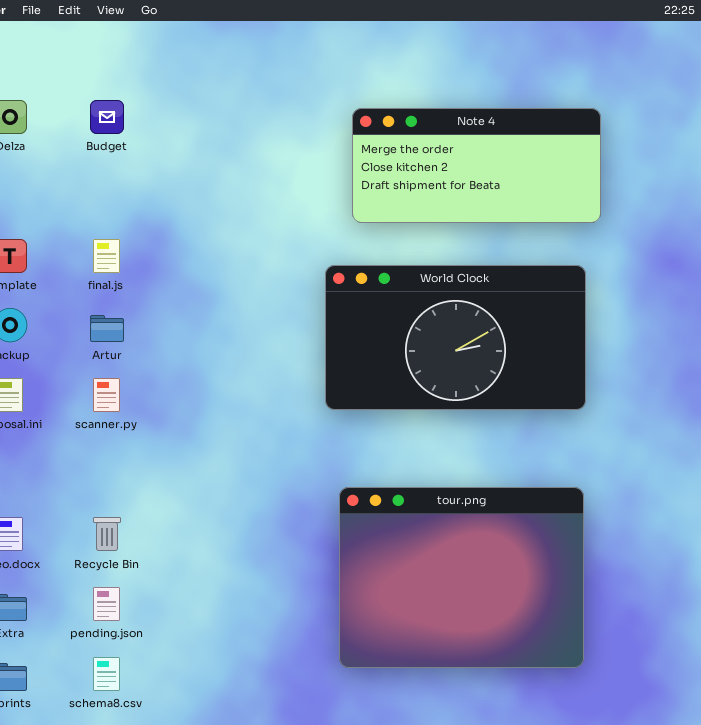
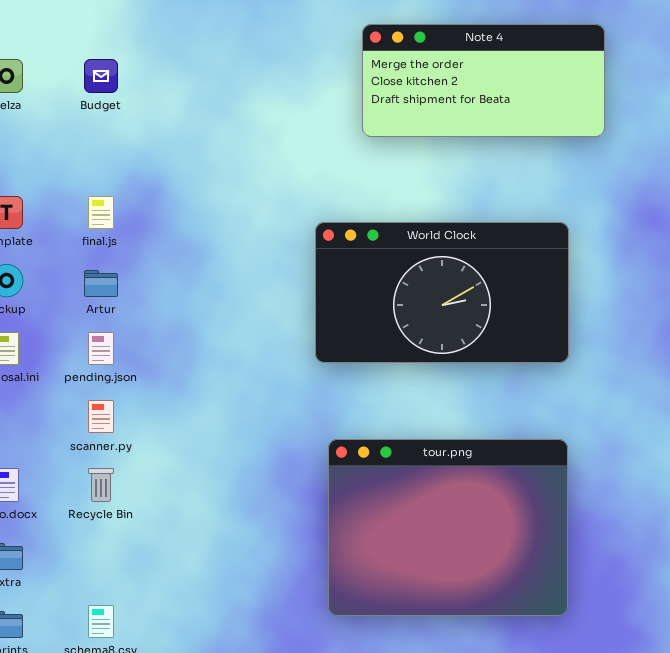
Note 4: [352,108,601,223] -> [362,24,605,137], moved
scanner.py: [93,378,120,412] -> [88,400,114,433], moved
pending.json: [93,587,120,621] -> [88,332,114,365], moved

